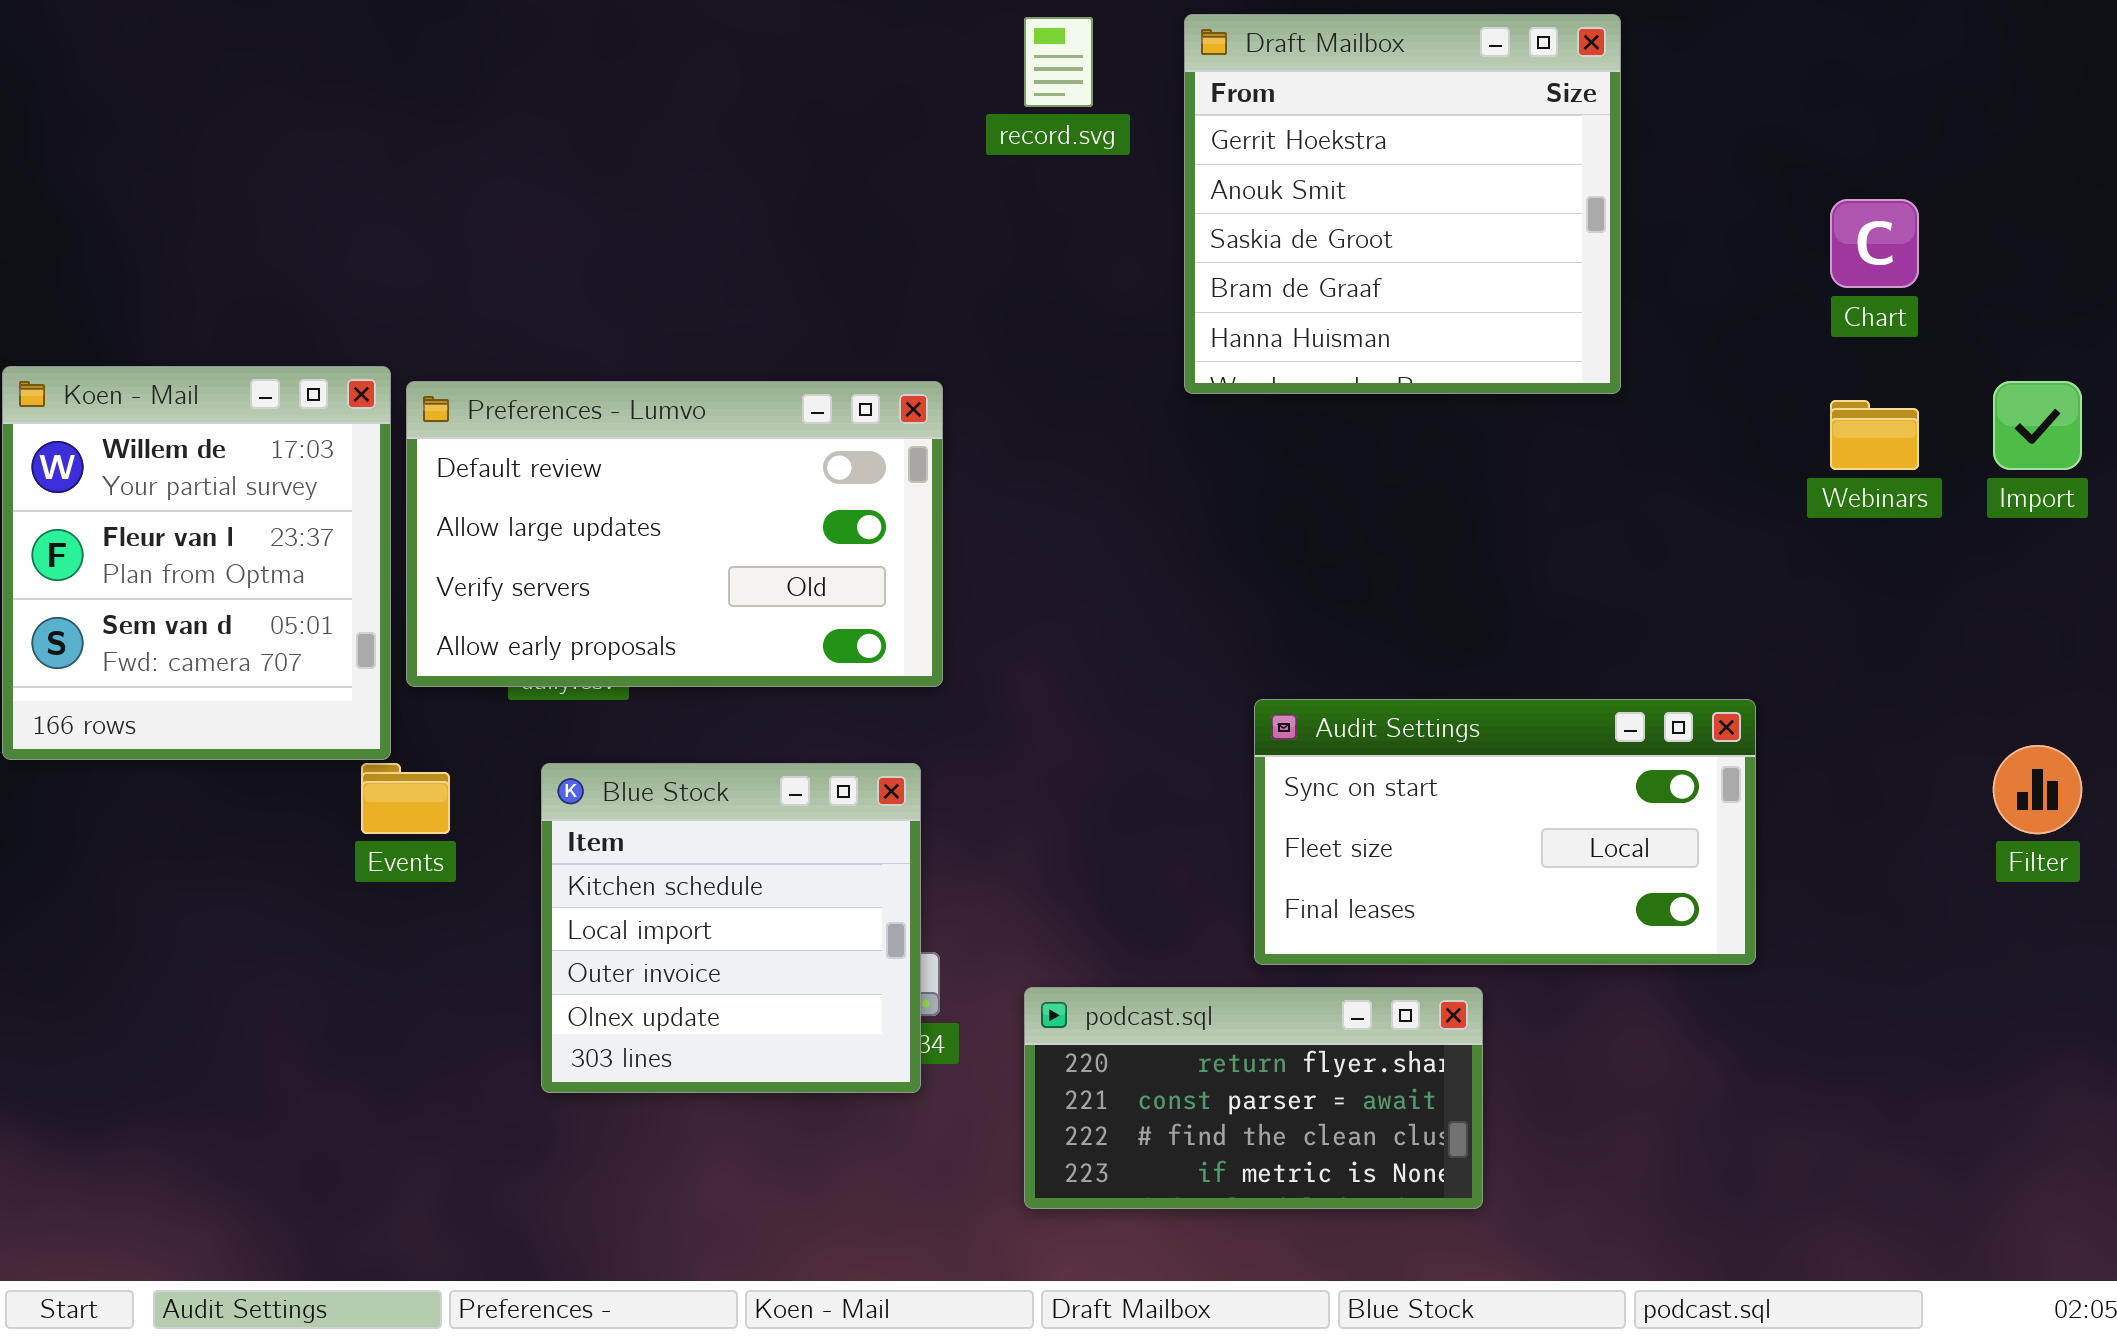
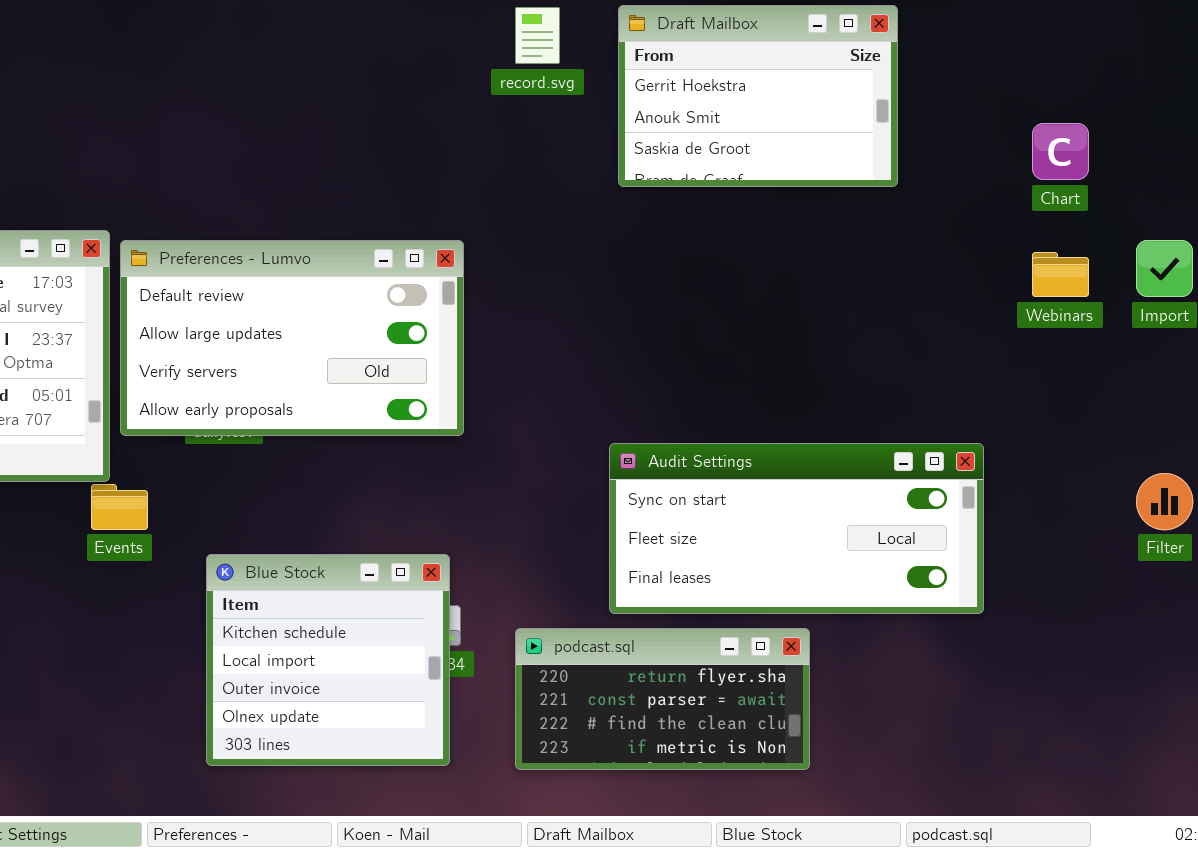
Draft Mailbox: [1184,14,1621,394] -> [618,5,898,187], resized
Audit Settings: [1254,699,1756,965] -> [609,443,984,614], resized
Blue Stock: [541,763,921,1093] -> [206,554,450,766], moved

